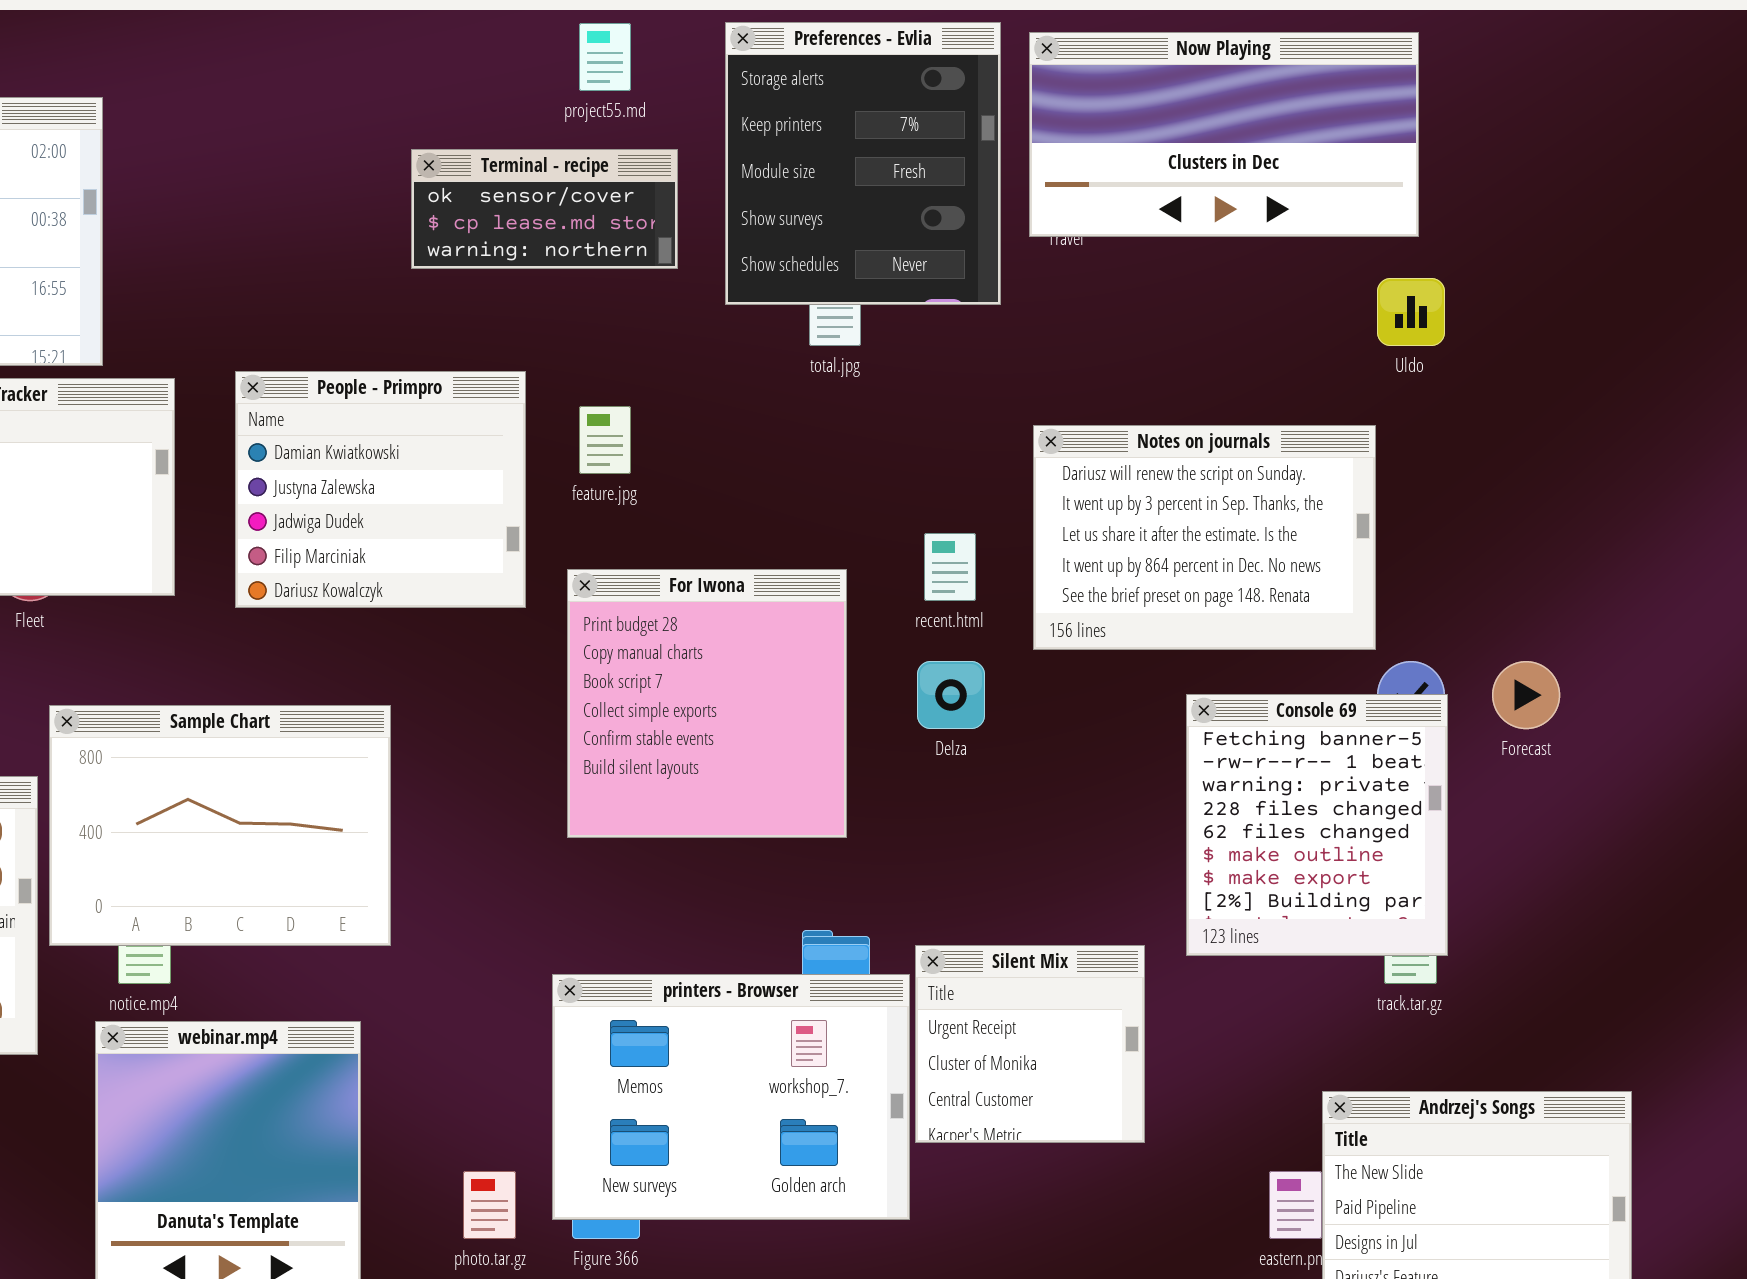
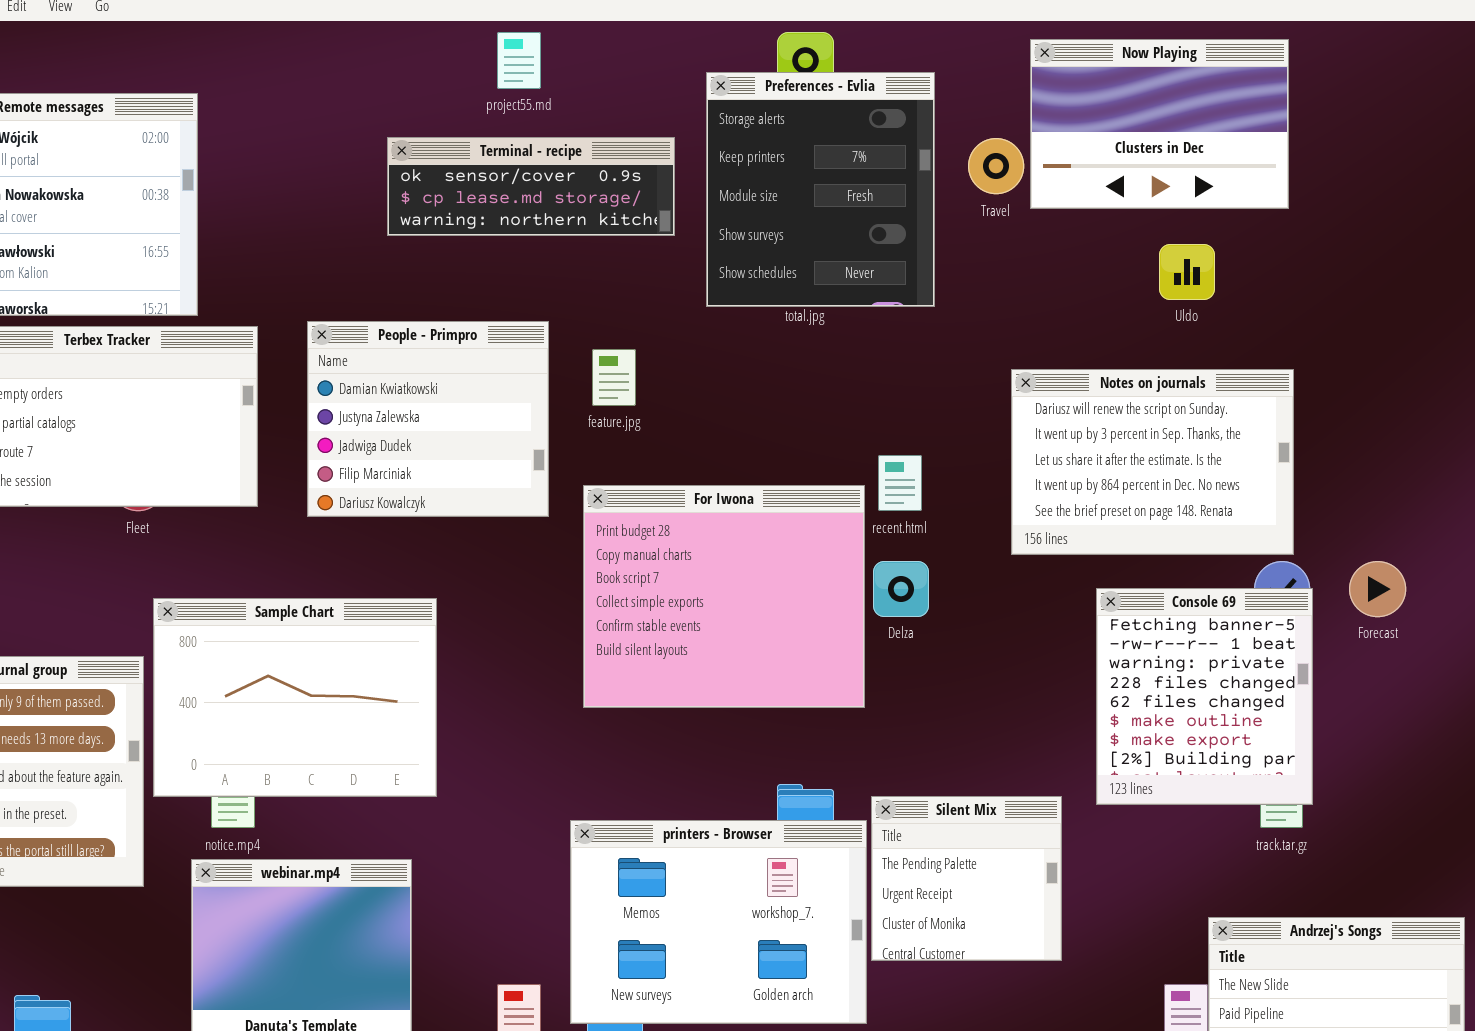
Preferences - Evlia: [725,22,1001,305] -> [706,72,935,307], moved
project55.md: [579,23,631,91] -> [497,32,541,89], moved
Now Playing: [1029,32,1419,237] -> [1030,39,1289,209], resized
Terminal - recipe: [411,149,678,269] -> [387,137,675,236], resized
Uldo: [1377,278,1445,346] -> [1159,244,1215,300], moved
Notes on journals: [1033,425,1376,650] -> [1011,369,1294,555], moved
For Iwona: [567,569,847,838] -> [583,485,865,708], resized
Silent Mix: [915,945,1145,1143] -> [871,796,1062,961], scrolled up 1 row

